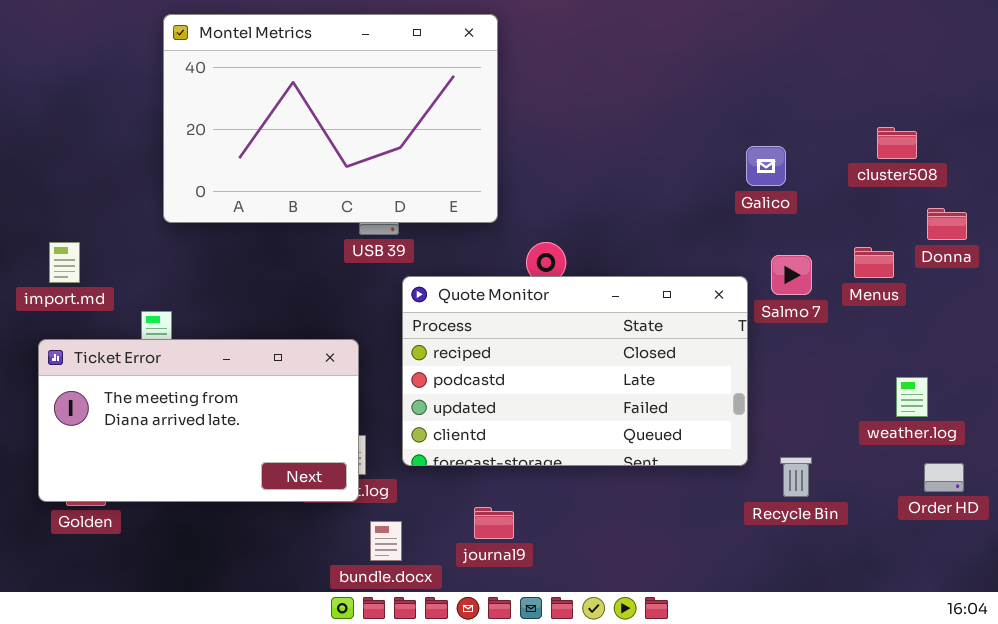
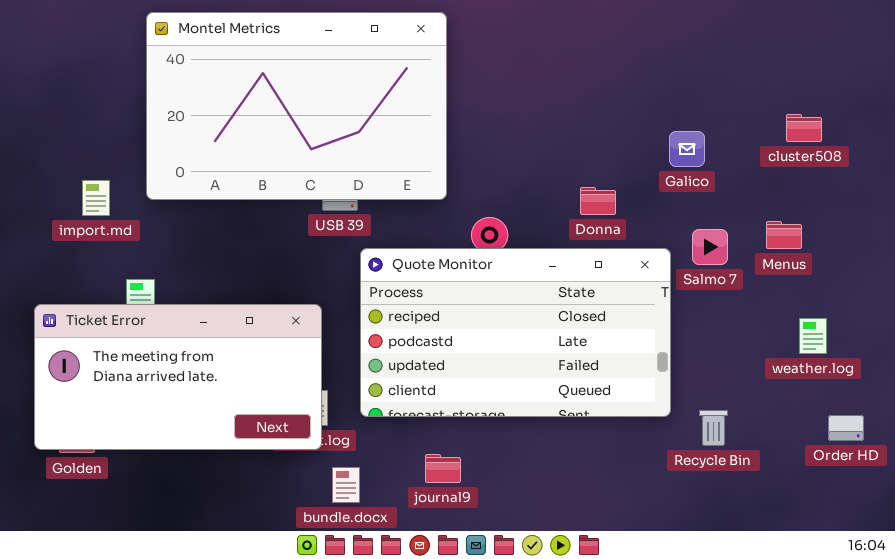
Donna: [927,208,967,240] -> [580,187,616,215], moved
import.md: [49,242,80,283] -> [82,180,110,216], moved
weather.log: [896,377,928,417] -> [799,318,827,354], moved

